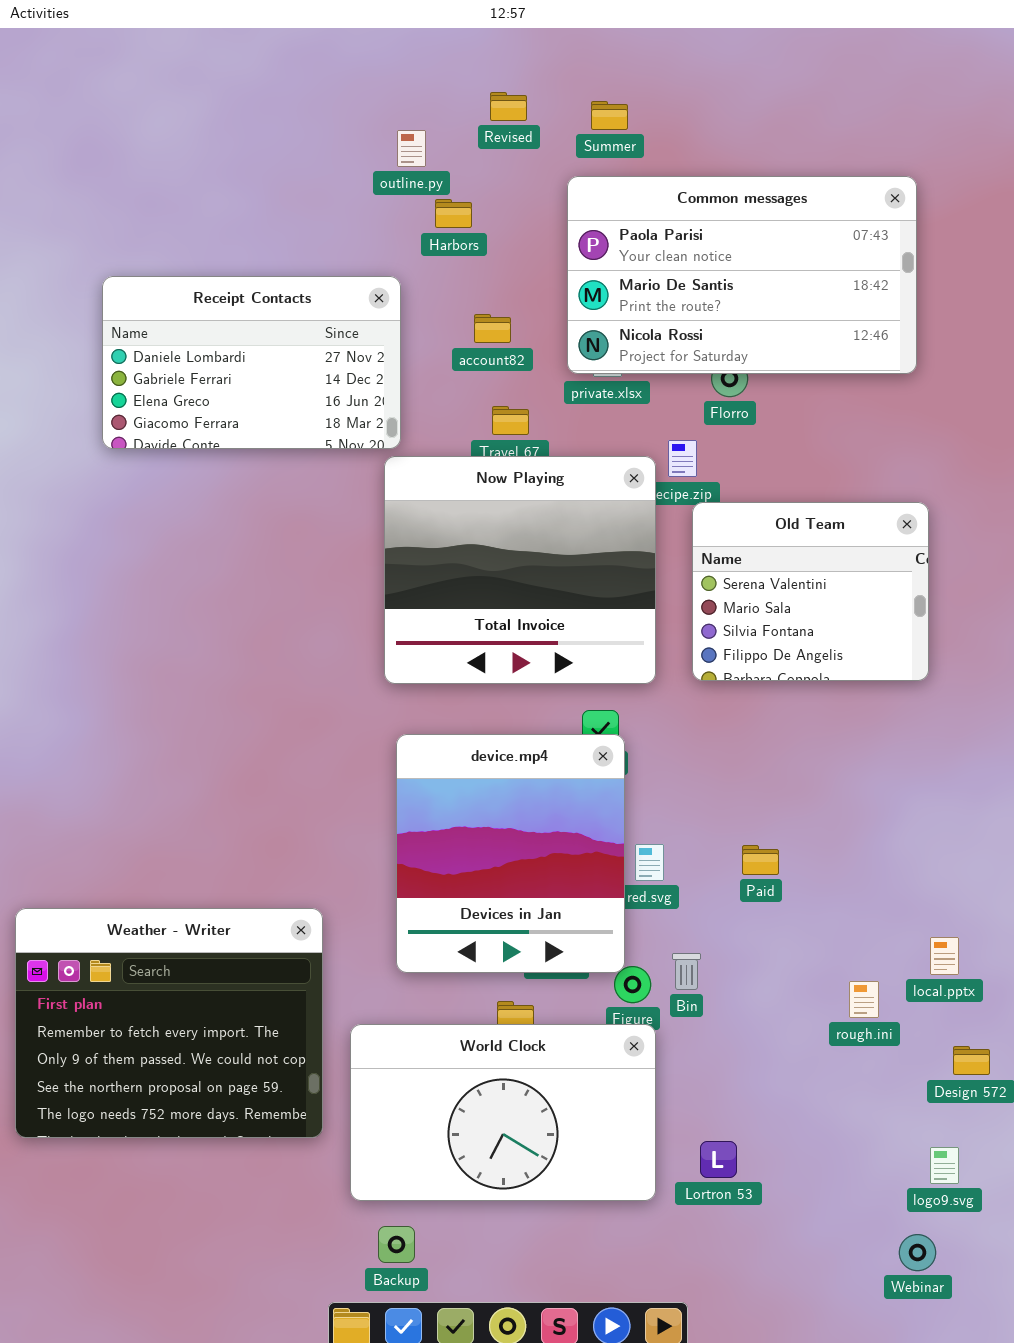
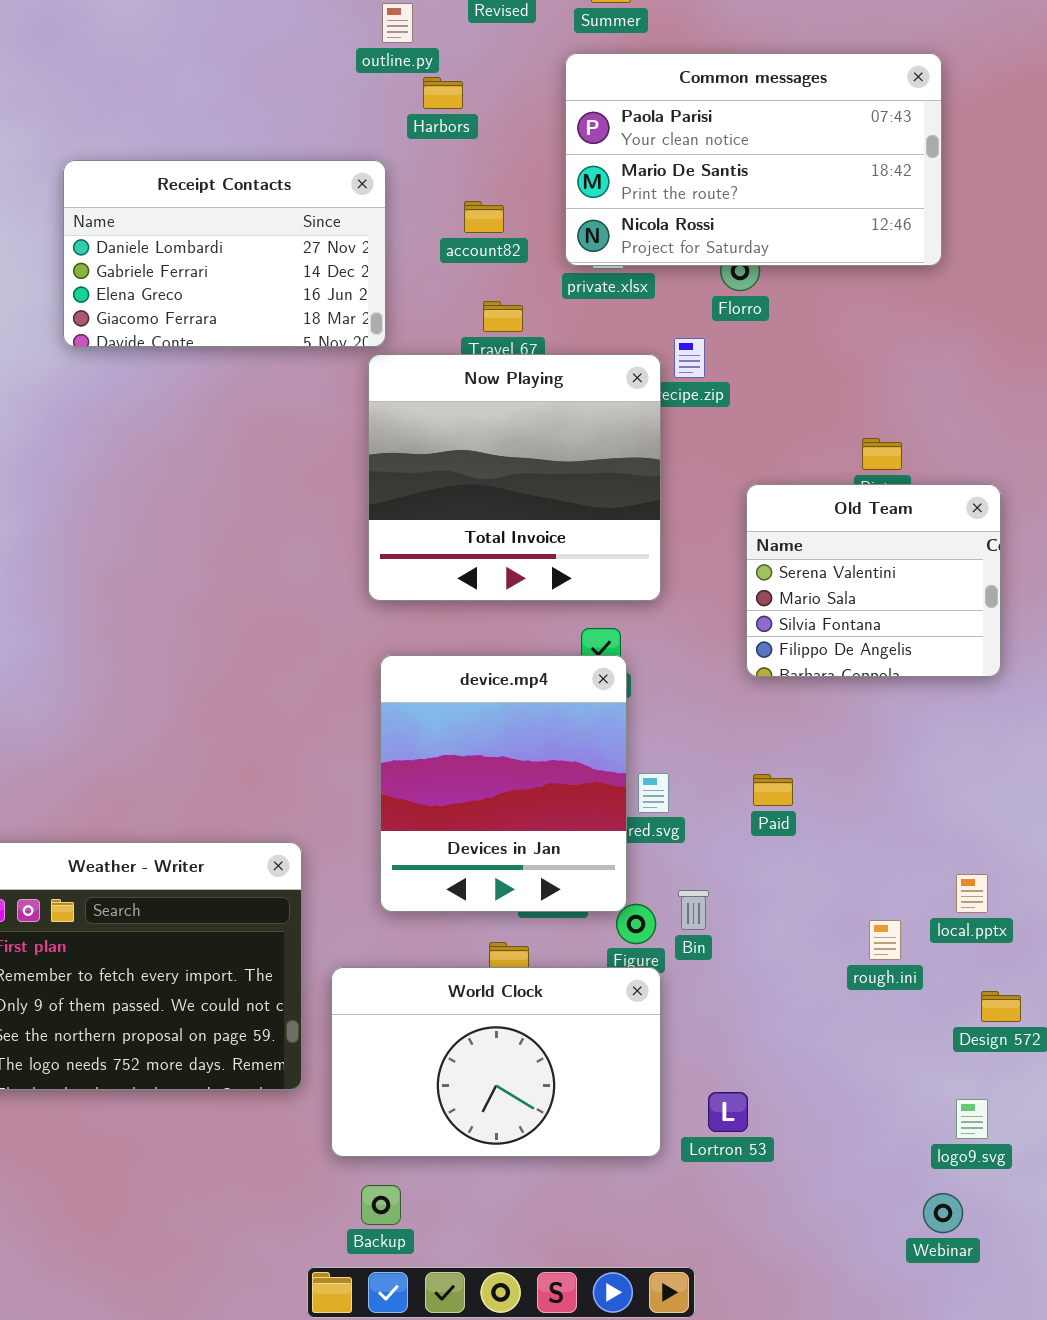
Old Team: [692,502,929,681] -> [746,484,1001,677], moved

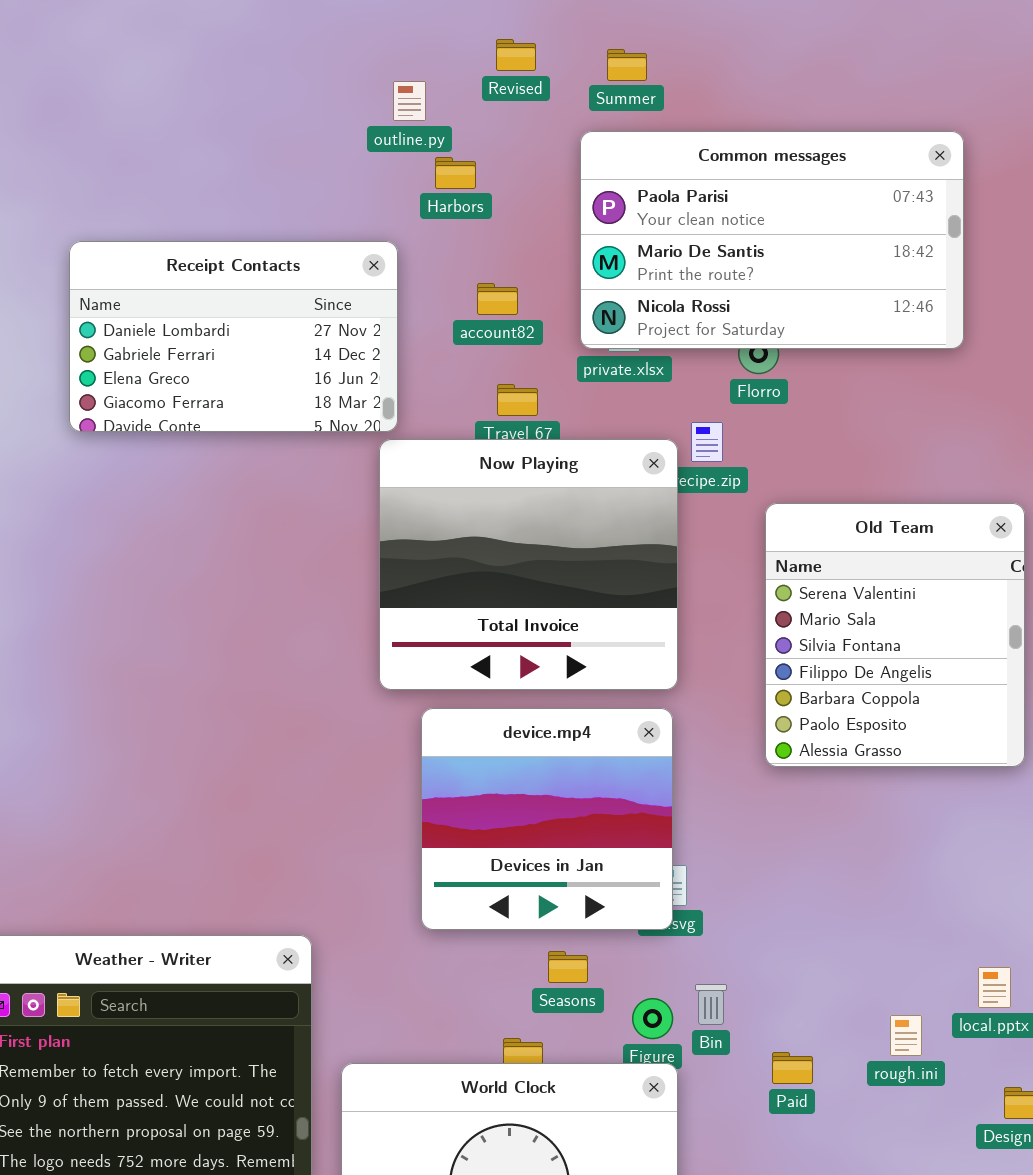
Old Team: [746,484,1001,677] -> [765,503,1025,767], resized
device.mp4: [380,655,627,912] -> [421,708,673,930], moved, resized
Paid: [753,774,793,806] -> [772,1052,813,1084], moved

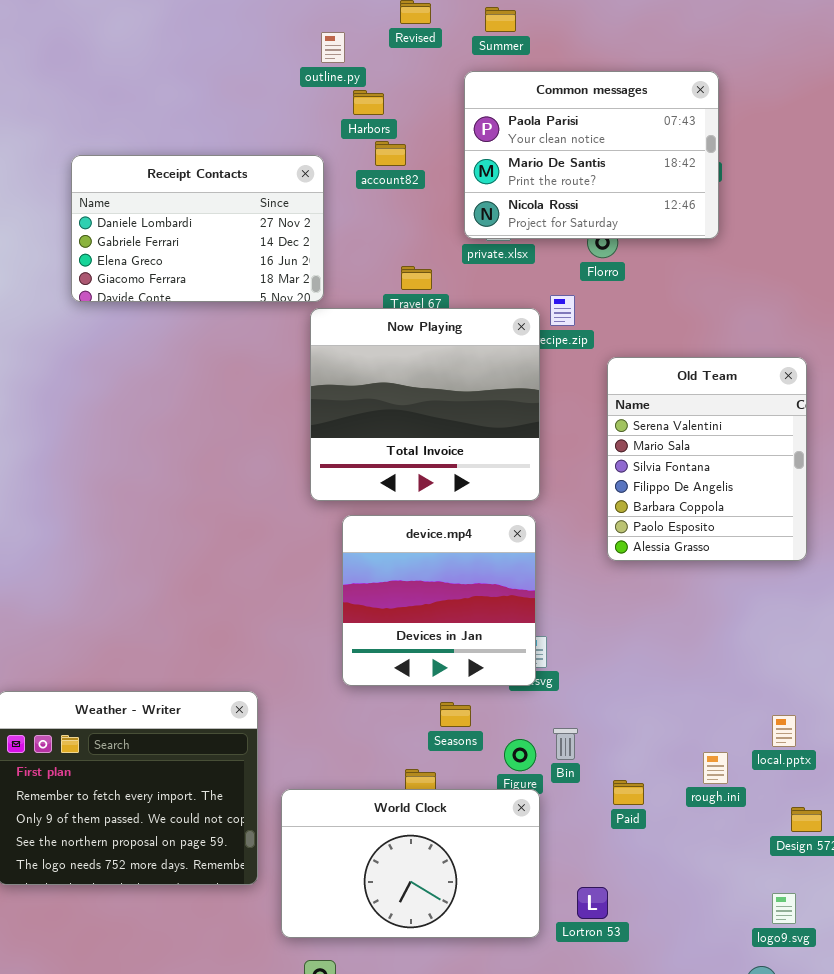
Common messages: [580,131,964,349] -> [464,71,719,239], resized
account82: [477,283,518,315] -> [375,141,406,166], moved

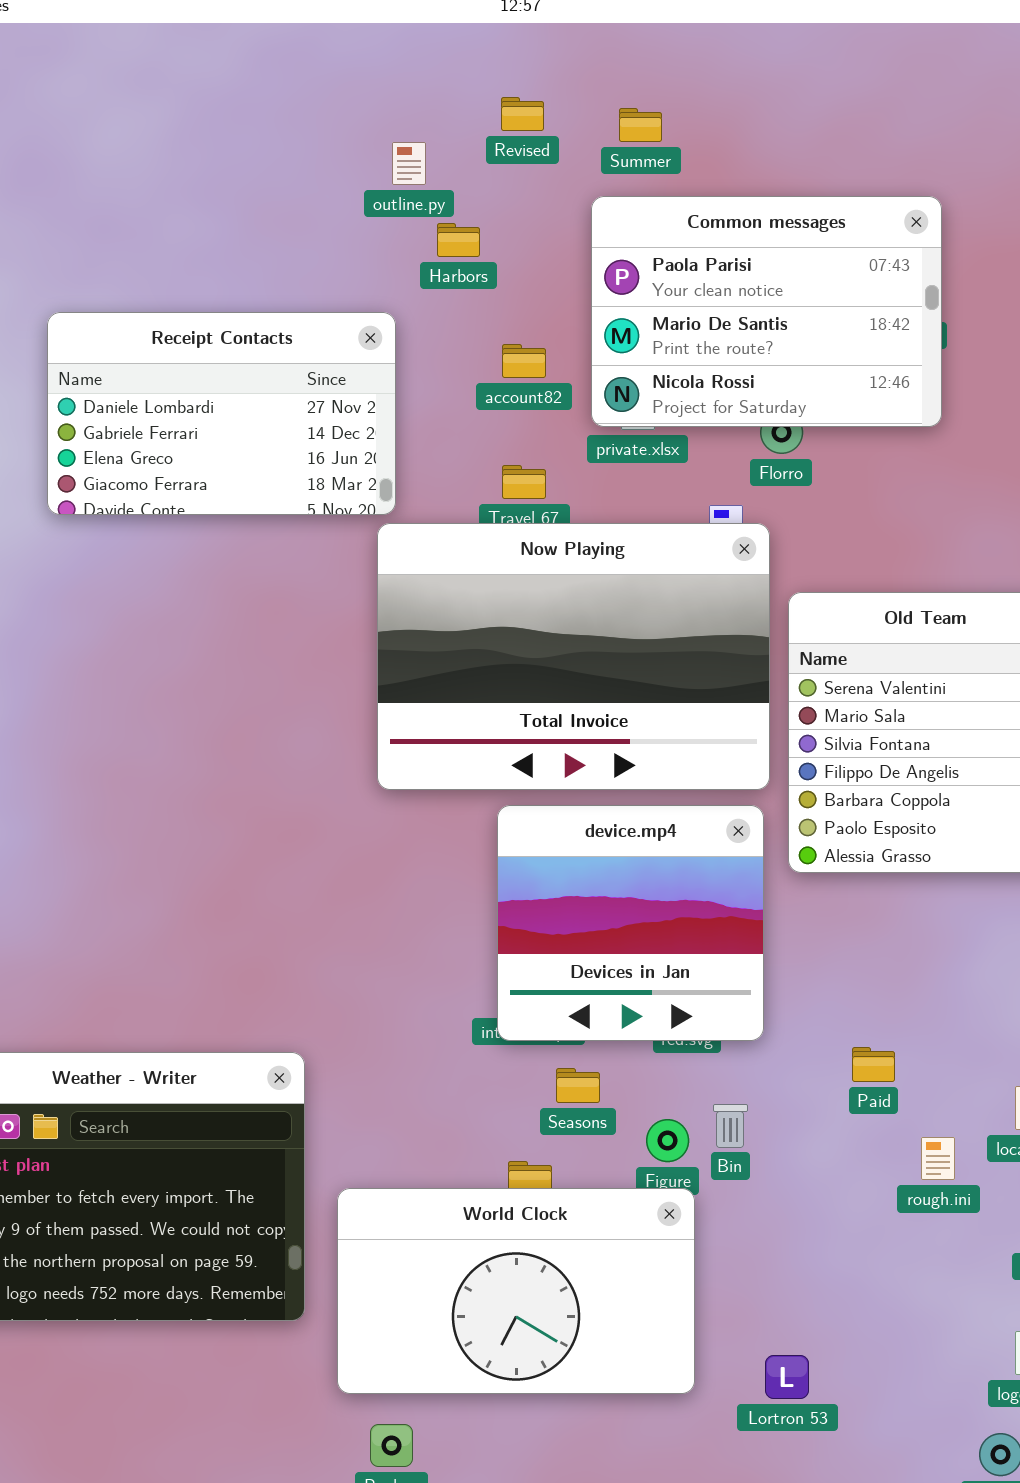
account82: [375,141,406,166] -> [502,344,546,378], moved
Now Playing: [310,308,540,501] -> [377,523,770,790], resized
device.mp4: [342,515,536,686] -> [497,805,764,1041], moved
Paid: [613,780,644,805] -> [852,1047,895,1082], moved
Lortron 53: [577,887,608,919] -> [765,1355,809,1399], moved

